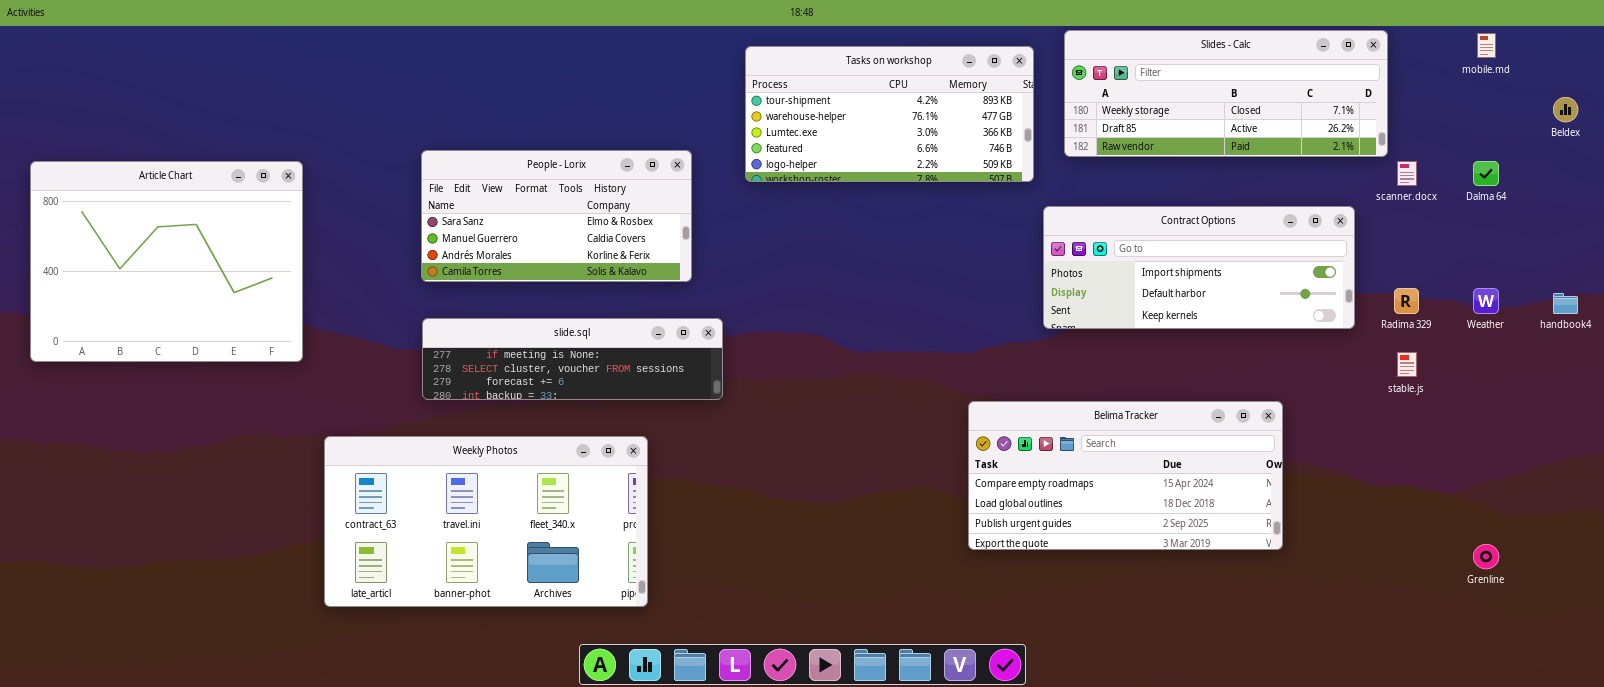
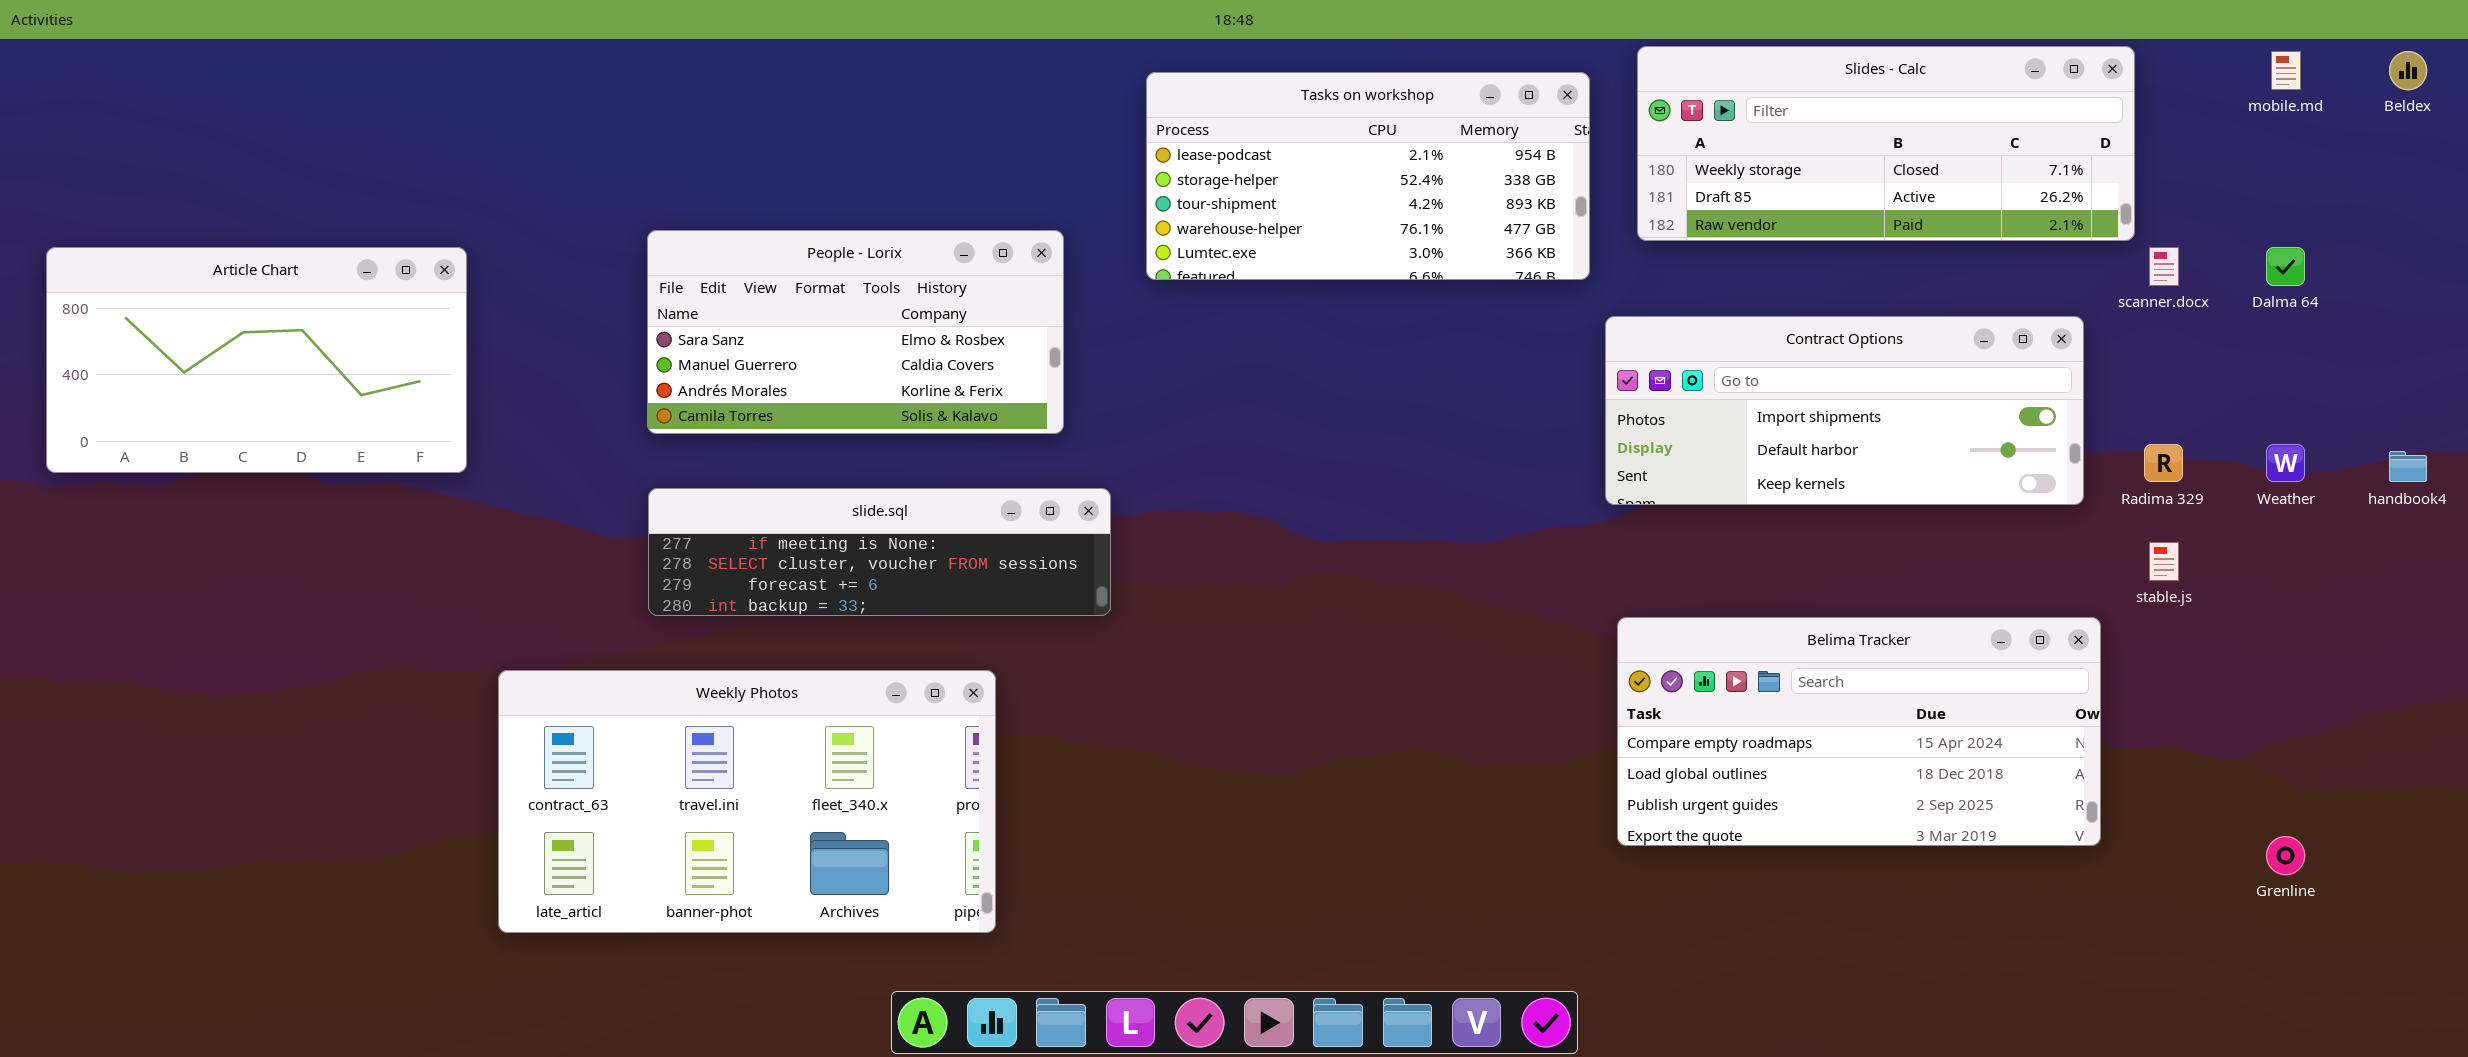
Tasks on workshop: [745,46,1034,182] -> [1146,72,1590,280], scrolled up 2 rows
Beldex: [1553,97,1578,122] -> [2389,51,2427,90], moved
Article Chart: [30,161,303,362] -> [46,247,467,473], resized
Belima Tracker: [968,401,1283,550] -> [1617,617,2101,846], moved

